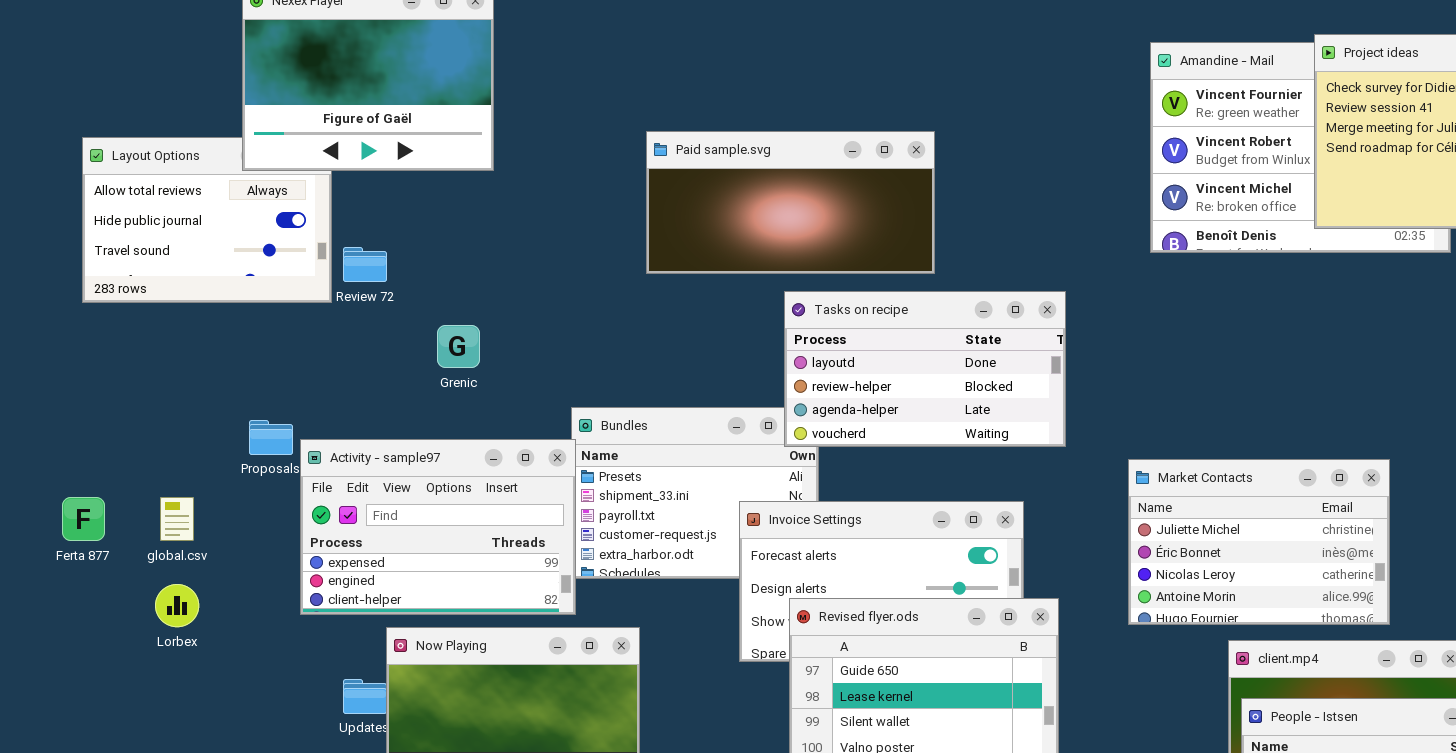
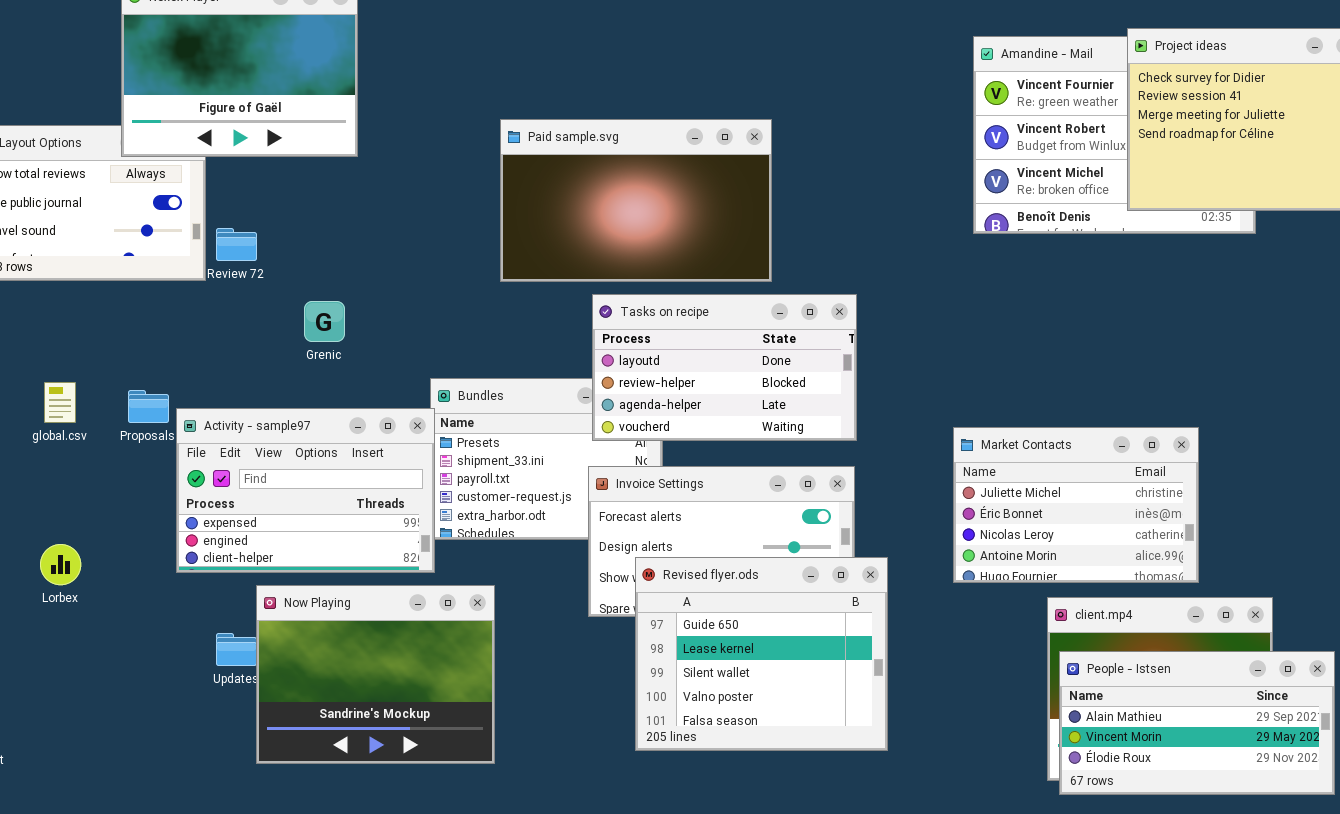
Paid sample.svg: [646,131,935,274] -> [500,119,772,282], resized
Tasks on recipe: [784,291,1066,447] -> [592,294,857,441], moved
global.csv: [160,497,194,541] -> [44,382,76,423], moved

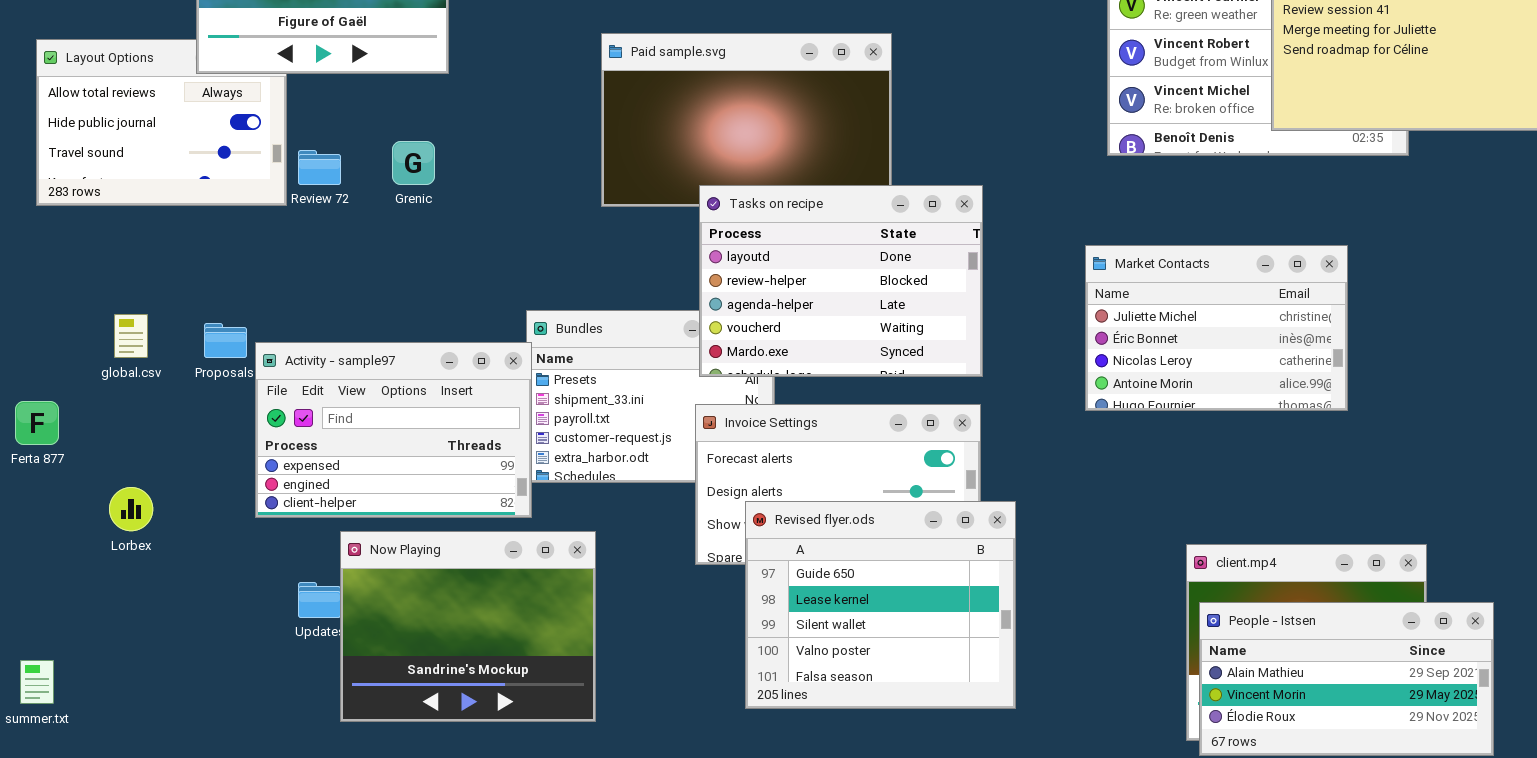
Tasks on recipe: [592,294,857,441] -> [699,185,983,377], resized
Grenic: [304,301,345,342] -> [392,141,435,185], moved
Market Contacts: [953,427,1199,583] -> [1085,245,1348,411], moved

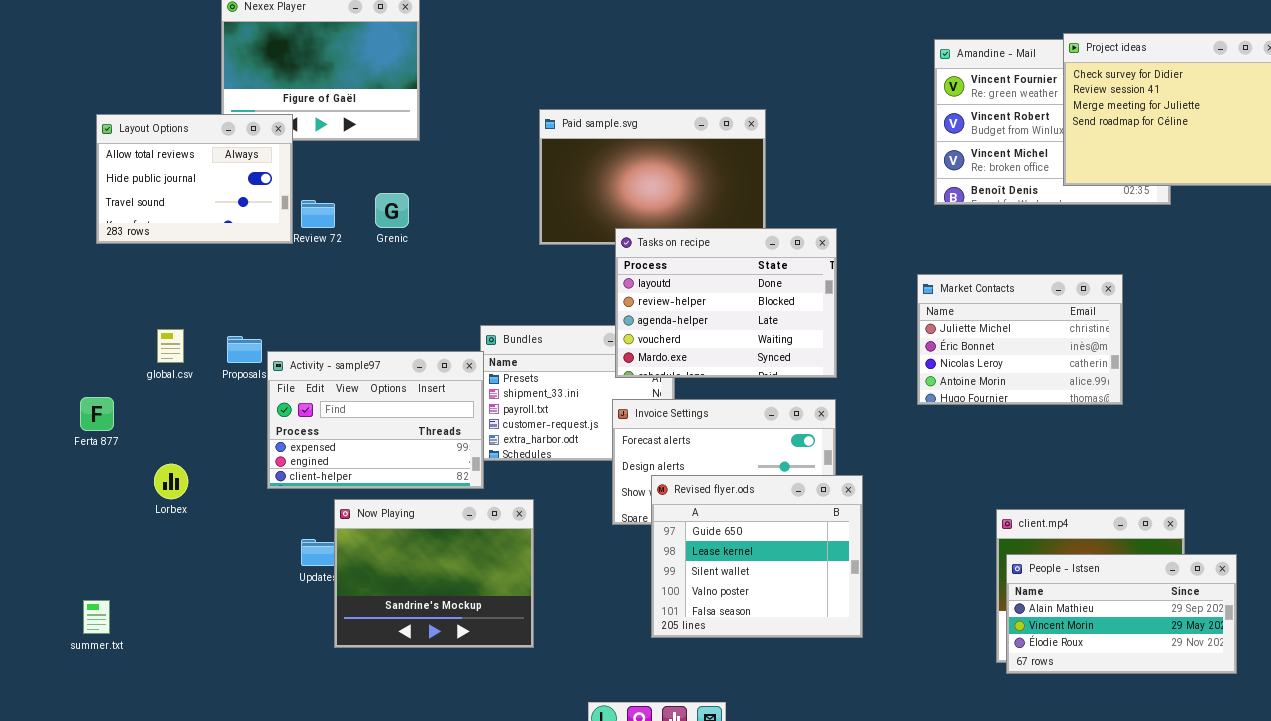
Layout Options: [36,39,287,206] -> [96,114,293,244], raised

